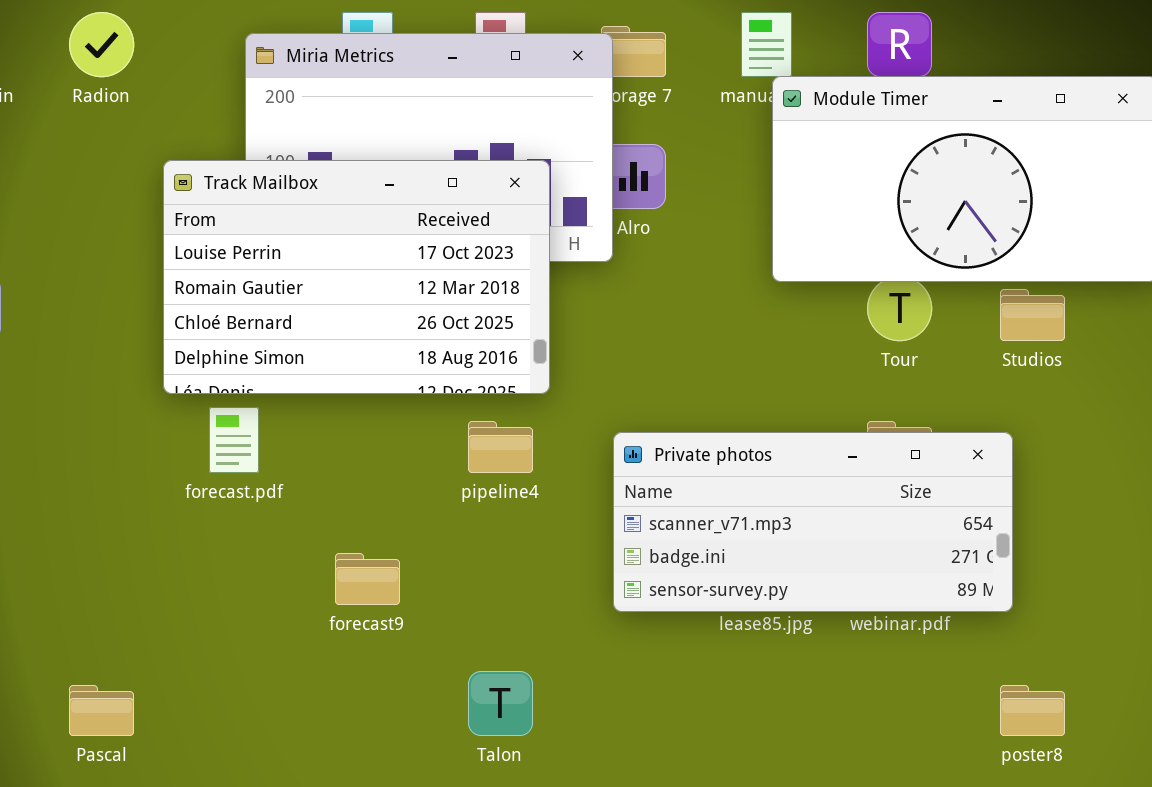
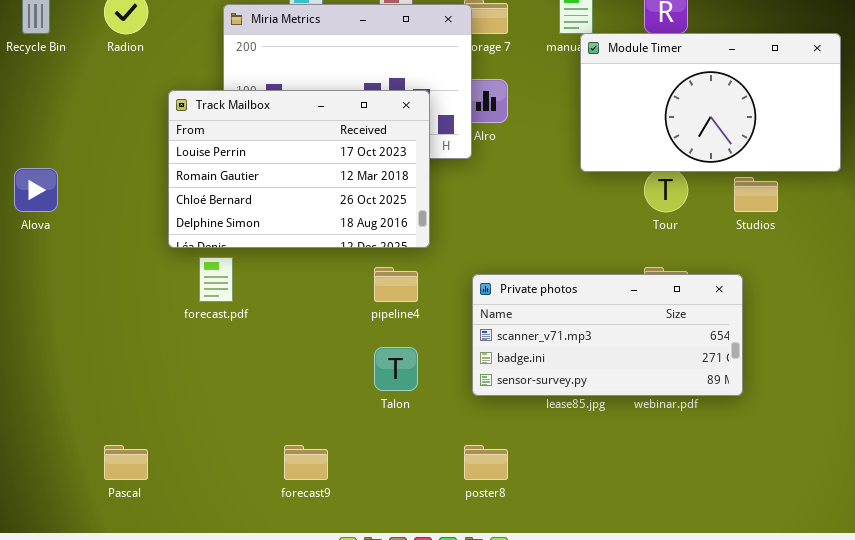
forecast9: [335,553,400,605] -> [284,445,328,480], moved
Talon: [468,671,533,736] -> [374,347,418,391], moved
poster8: [1000,685,1065,736] -> [464,445,508,480], moved

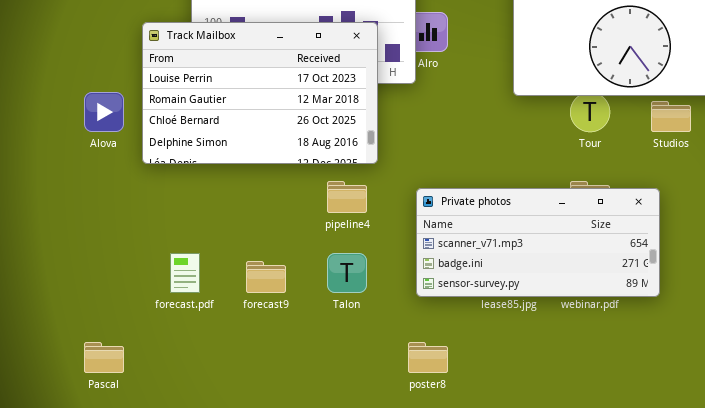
Alova: [14,168,58,212] -> [84,92,124,132], moved
forecast.pdf: [199,257,233,302] -> [170,253,200,293], moved
forecast9: [284,445,328,480] -> [246,261,286,293], moved

